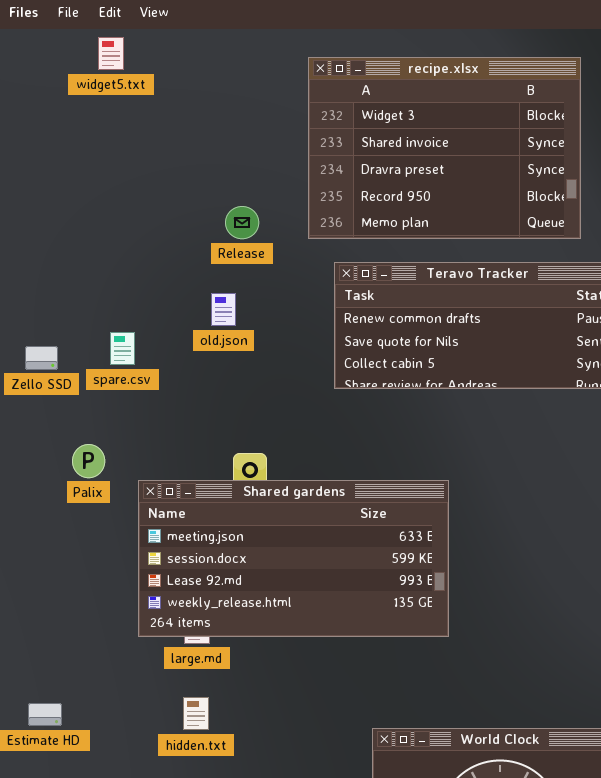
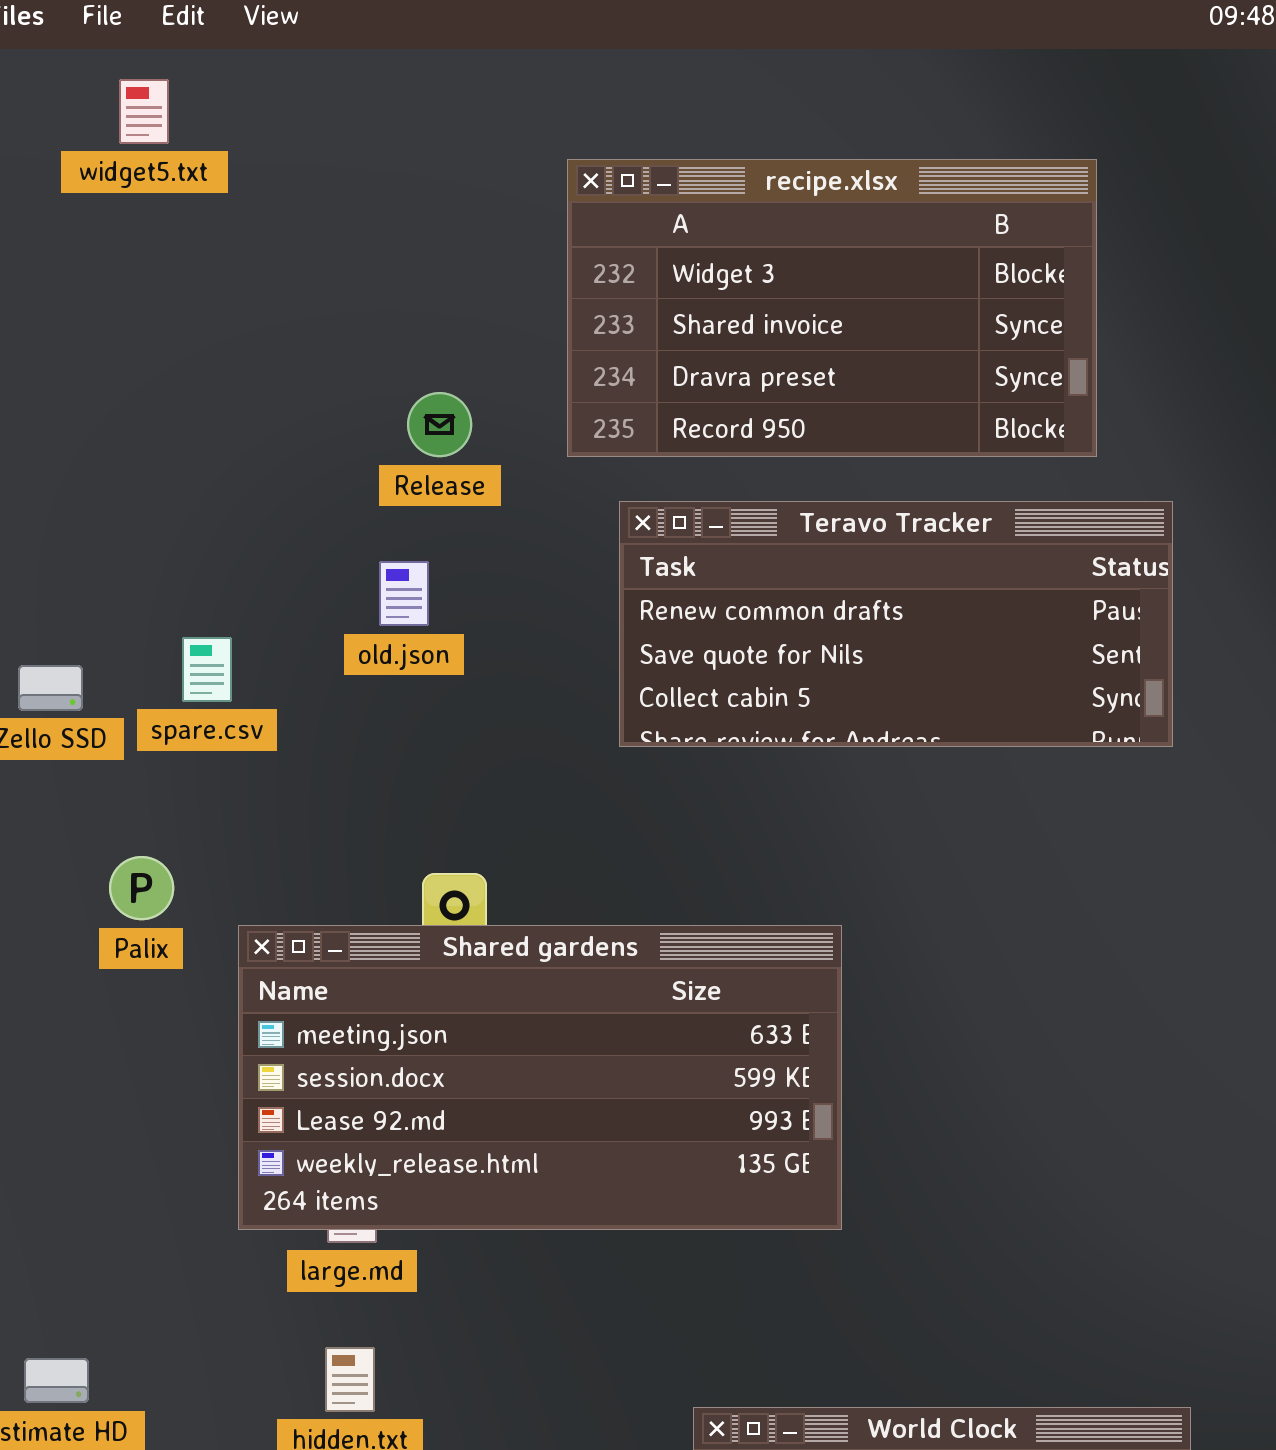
widget5.txt: [98,37,124,70] -> [119,79,169,144], moved
recipe.xlsx: [308,57,581,239] -> [567,159,1097,457], resized

